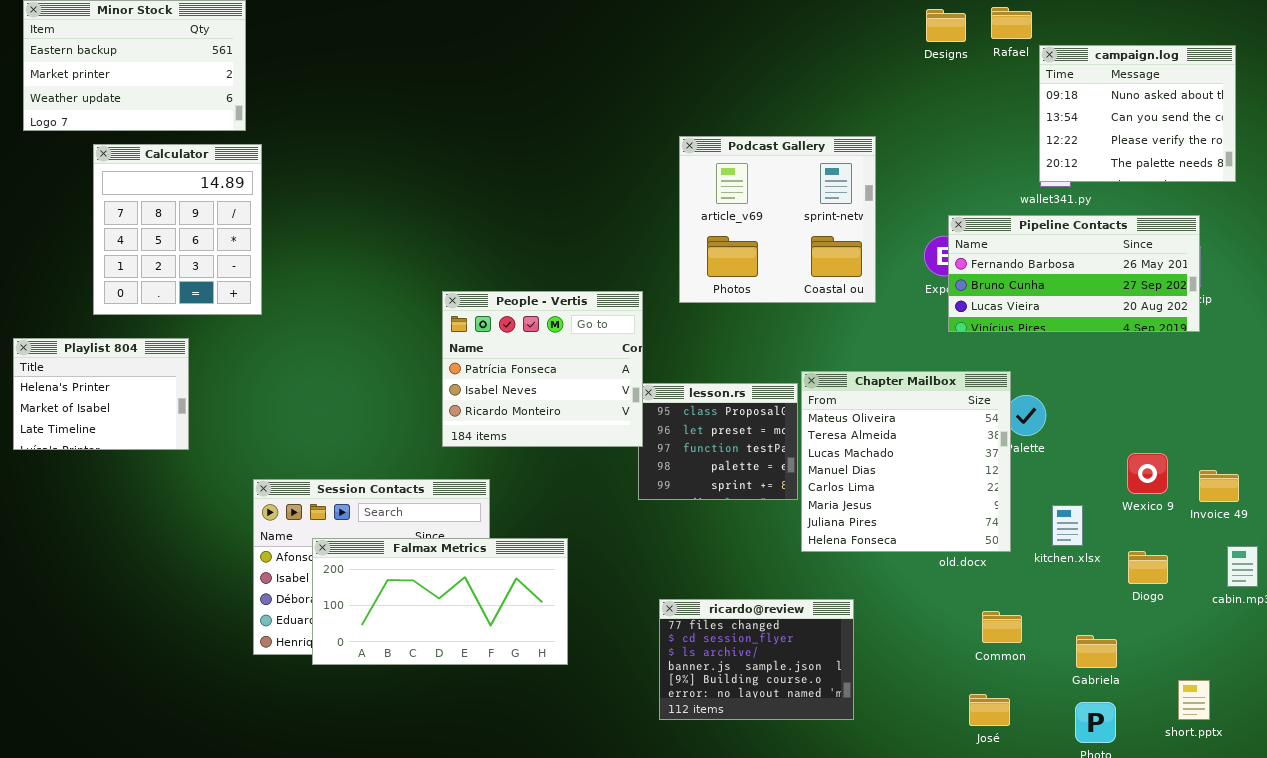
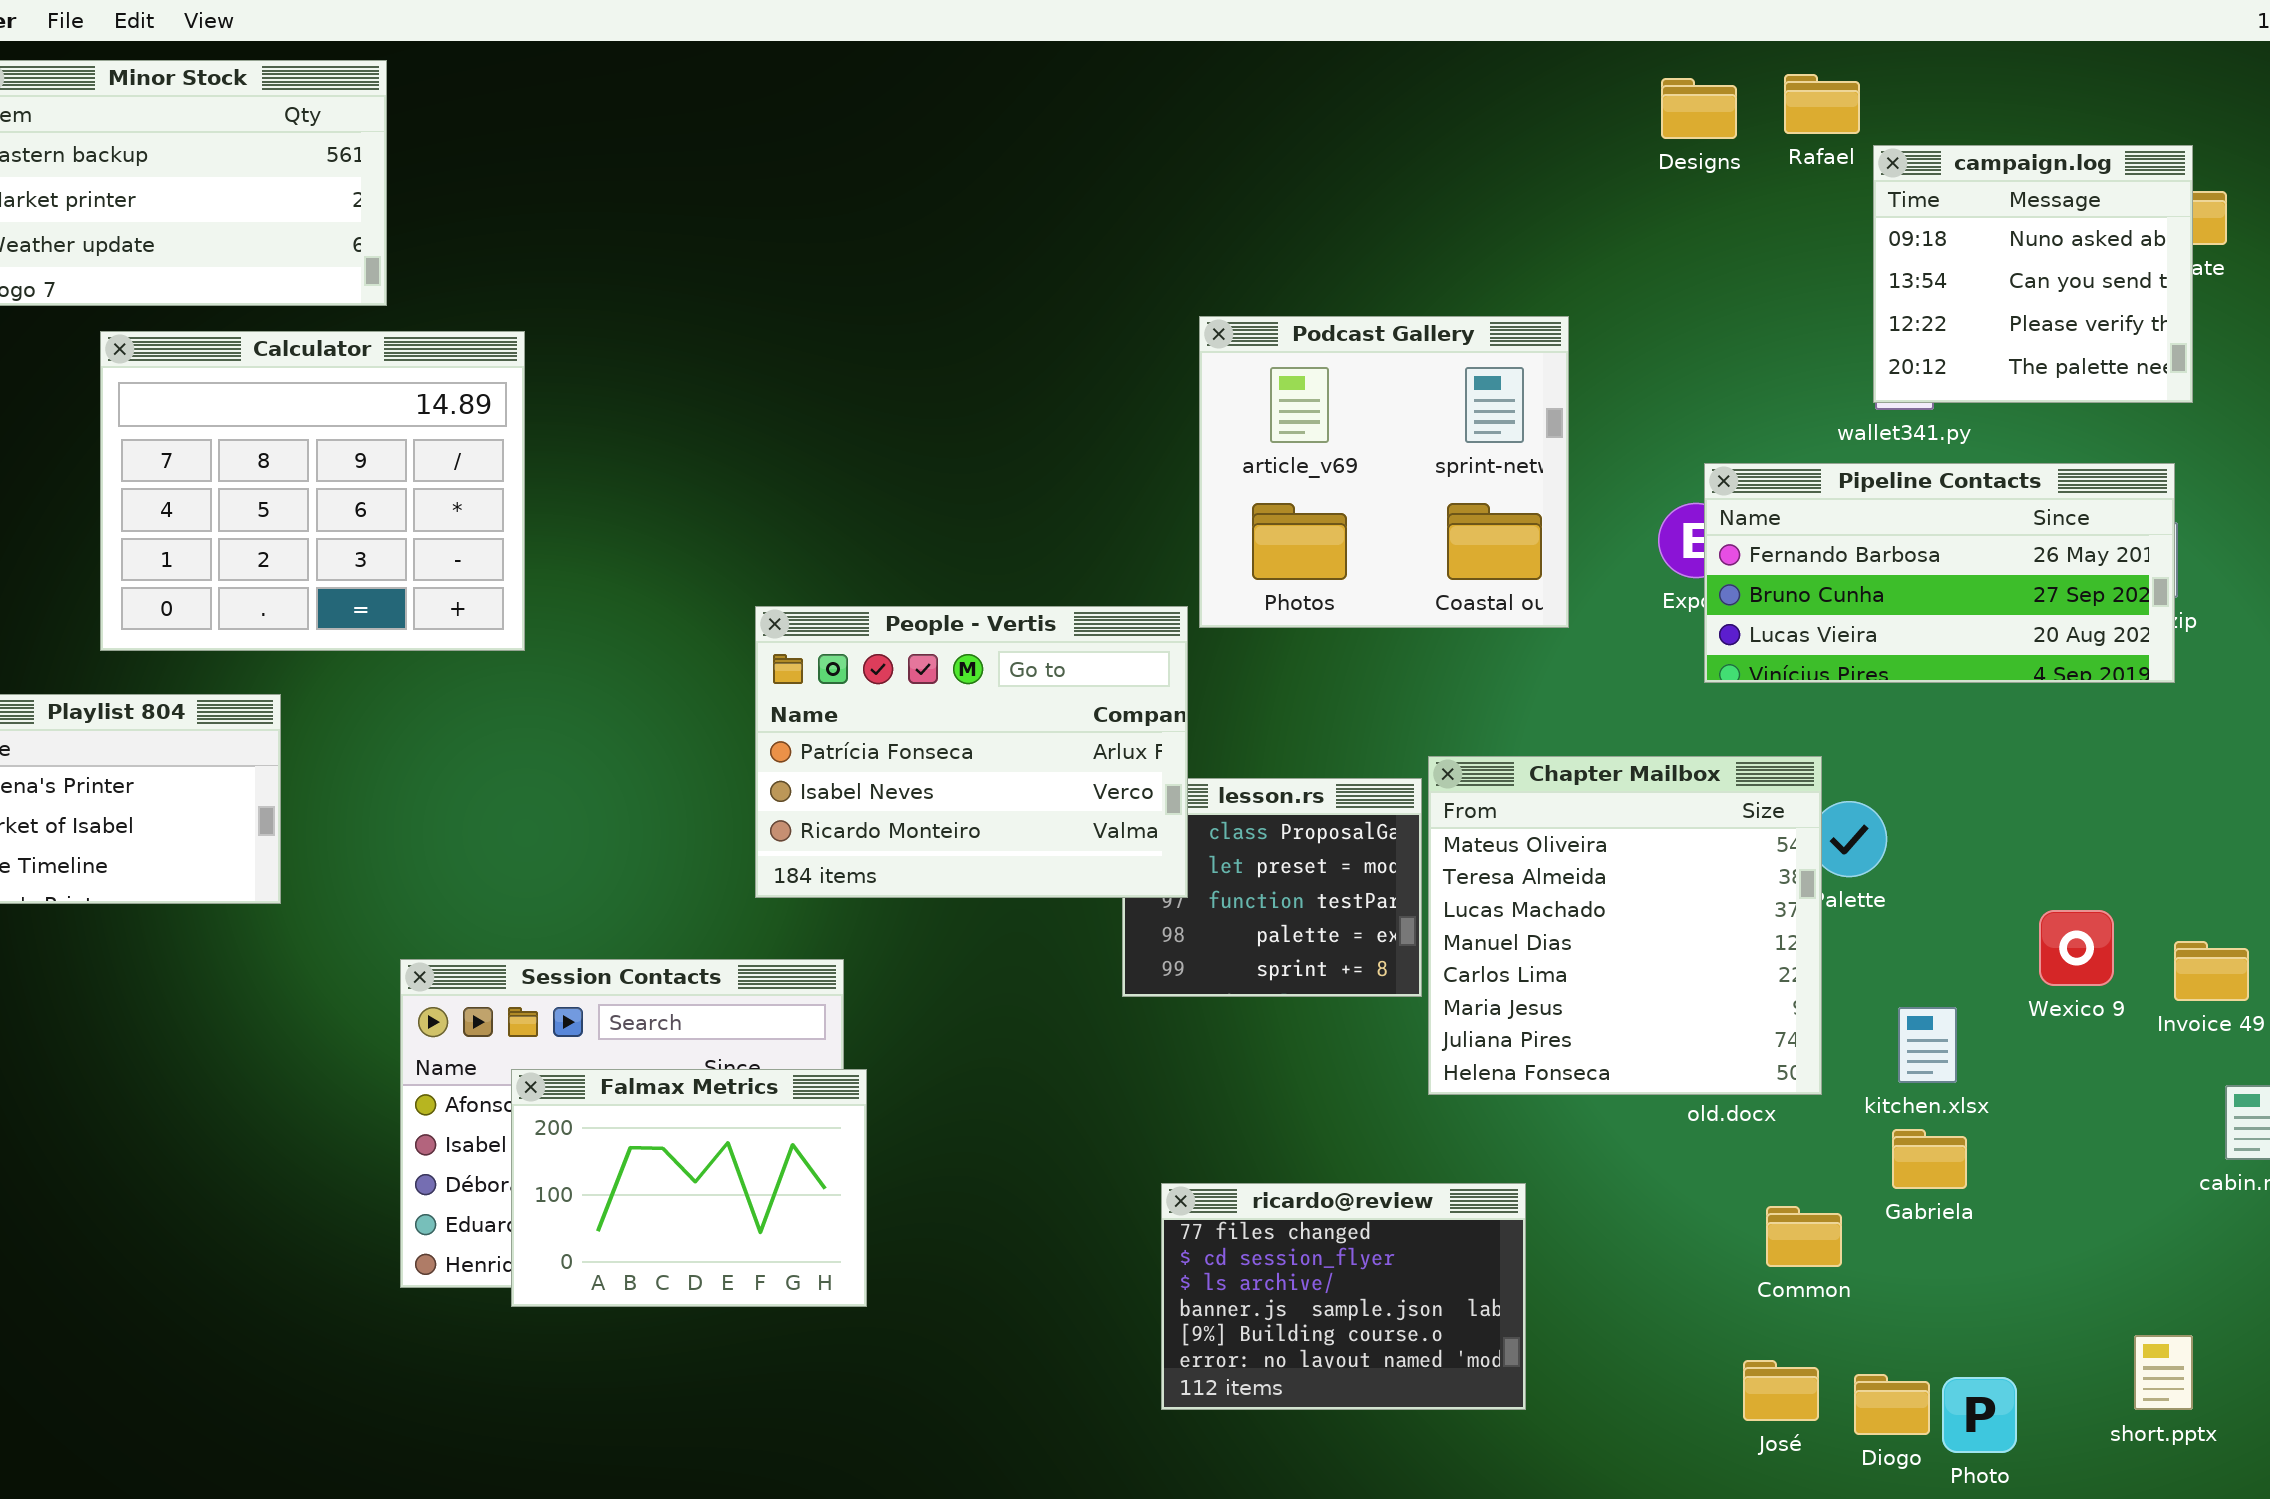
campaign.log: [1039,45,1236,182] -> [1873,145,2193,403], resized
Calculator: [93,144,262,315] -> [100,331,525,651], resized
People - Vertis: [442,291,643,447] -> [755,606,1188,898], resized
Falmax Metrics: [312,538,568,665] -> [511,1069,867,1307], resized
Diogo: [1128,551,1168,584] -> [1854,1374,1930,1435], moved
Gabriela: [1076,635,1117,668] -> [1892,1129,1967,1189], moved

